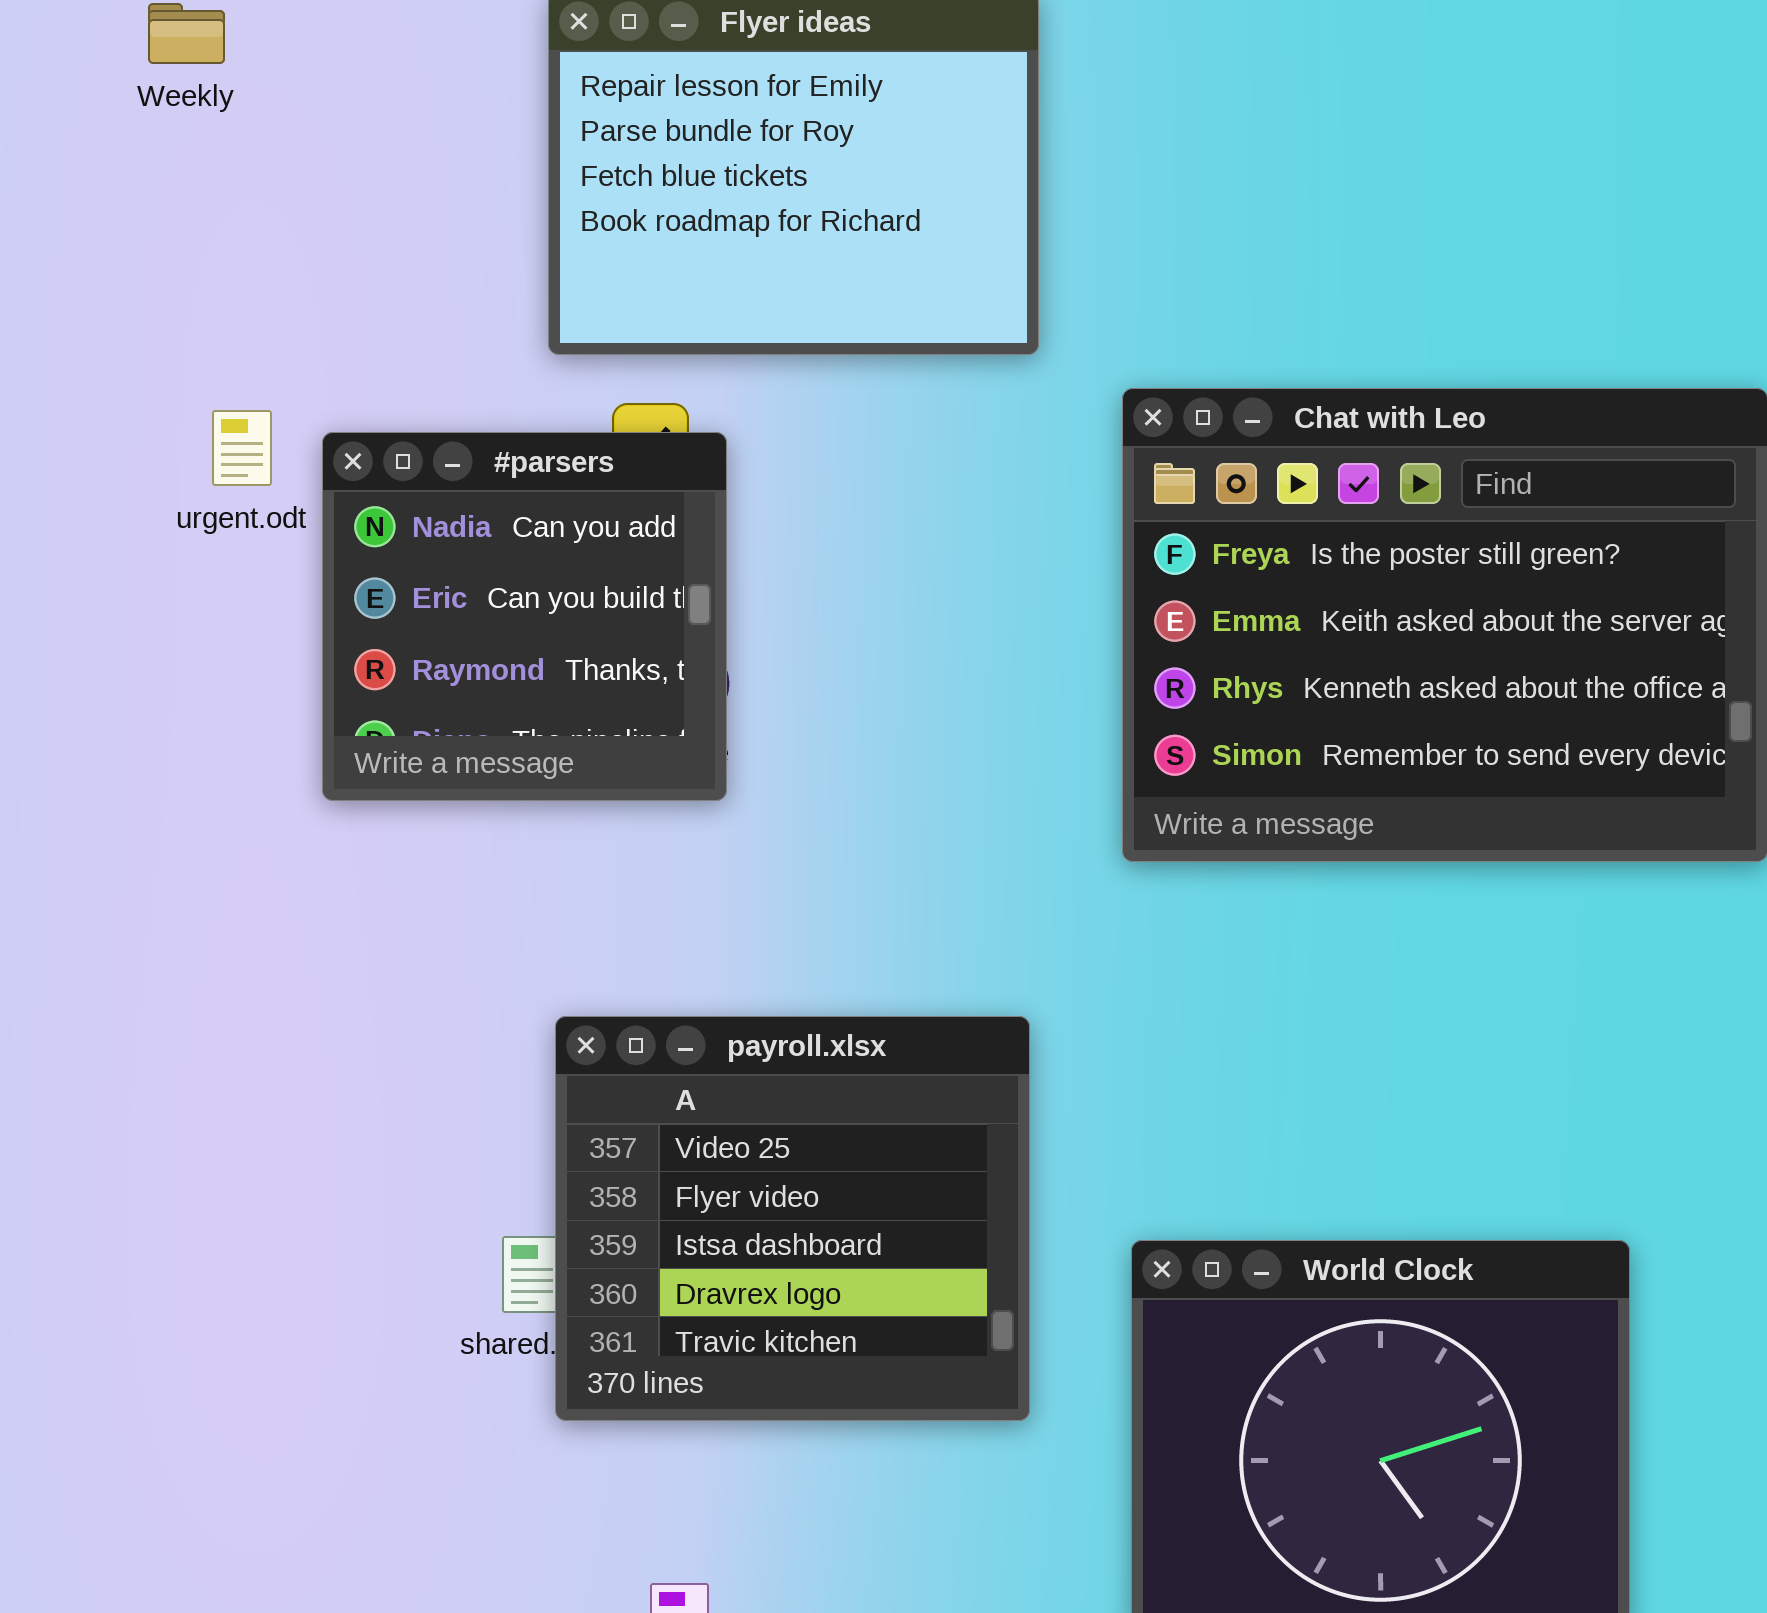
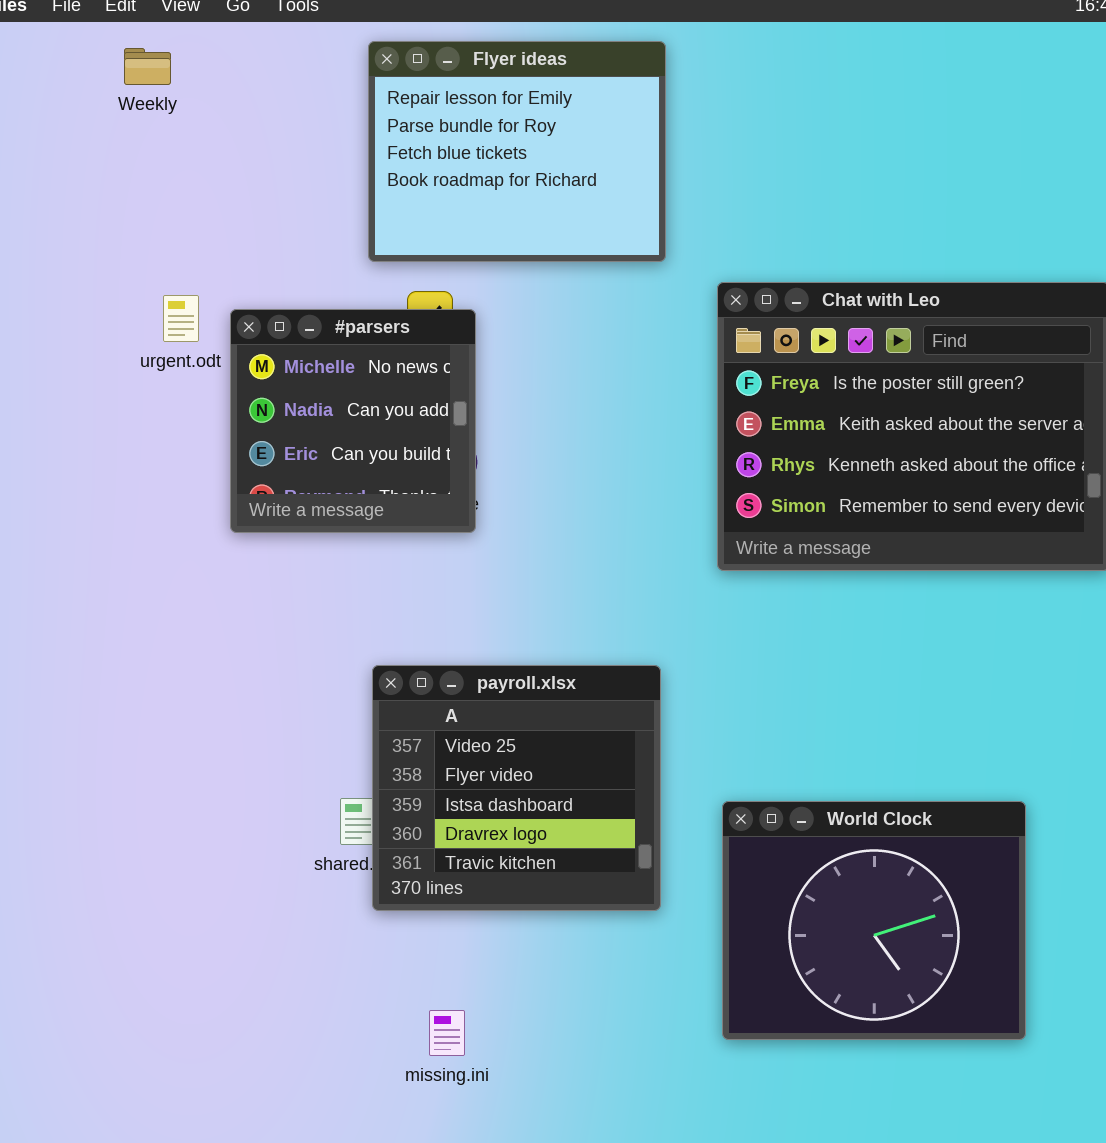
#parsers: [322,432,727,801] -> [230,309,476,533], scrolled up 1 row

